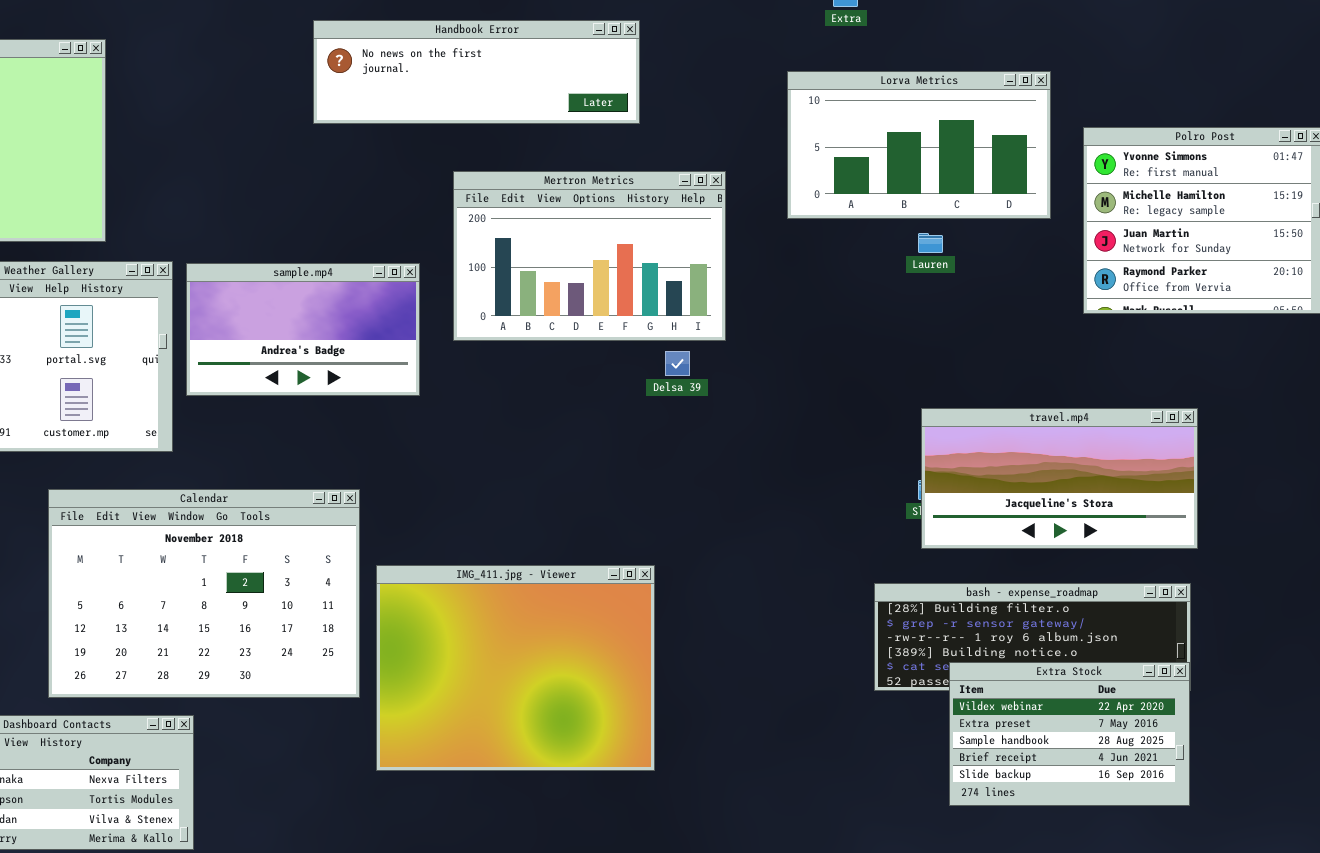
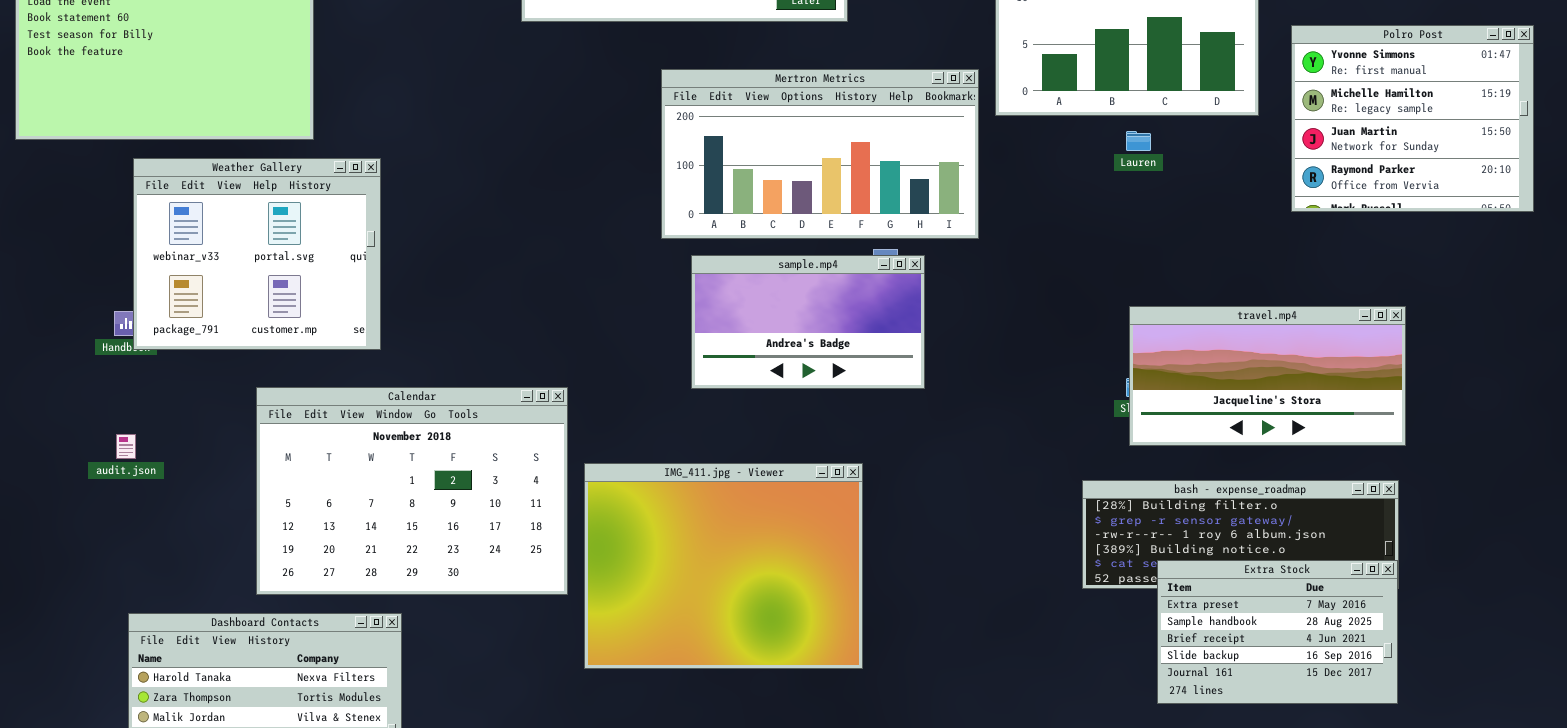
Mertron Metrics: [453,171,726,341] -> [661,69,979,239], resized
sample.mp4: [186,263,420,396] -> [691,255,925,389], moved
Extra Stock: [949,662,1190,806] -> [1157,560,1398,704], scrolled down 1 row

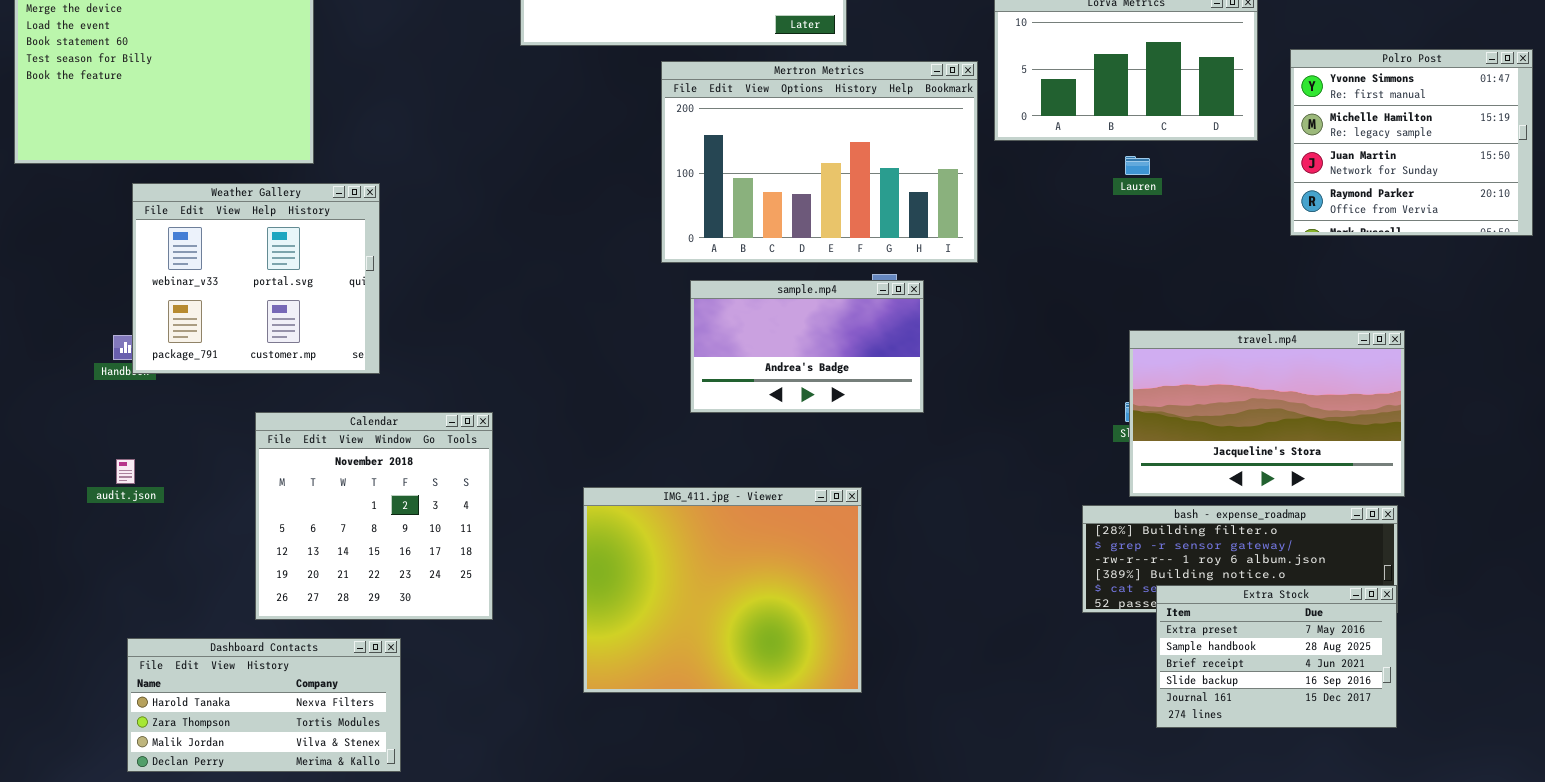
Mertron Metrics: [661,69,979,239] -> [661,61,978,263], resized
travel.mp4: [1129,306,1406,446] -> [1129,330,1405,497], resized
Calendar: [256,387,568,595] -> [255,412,493,620], resized

